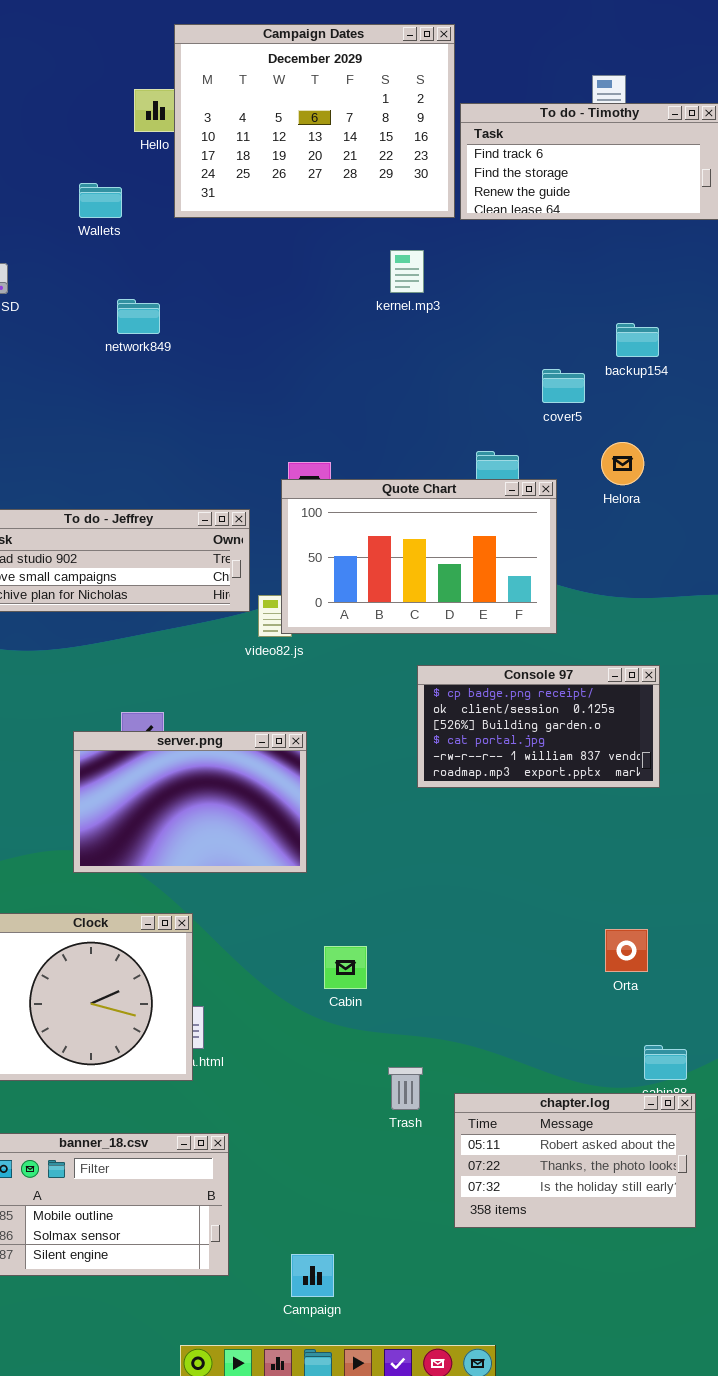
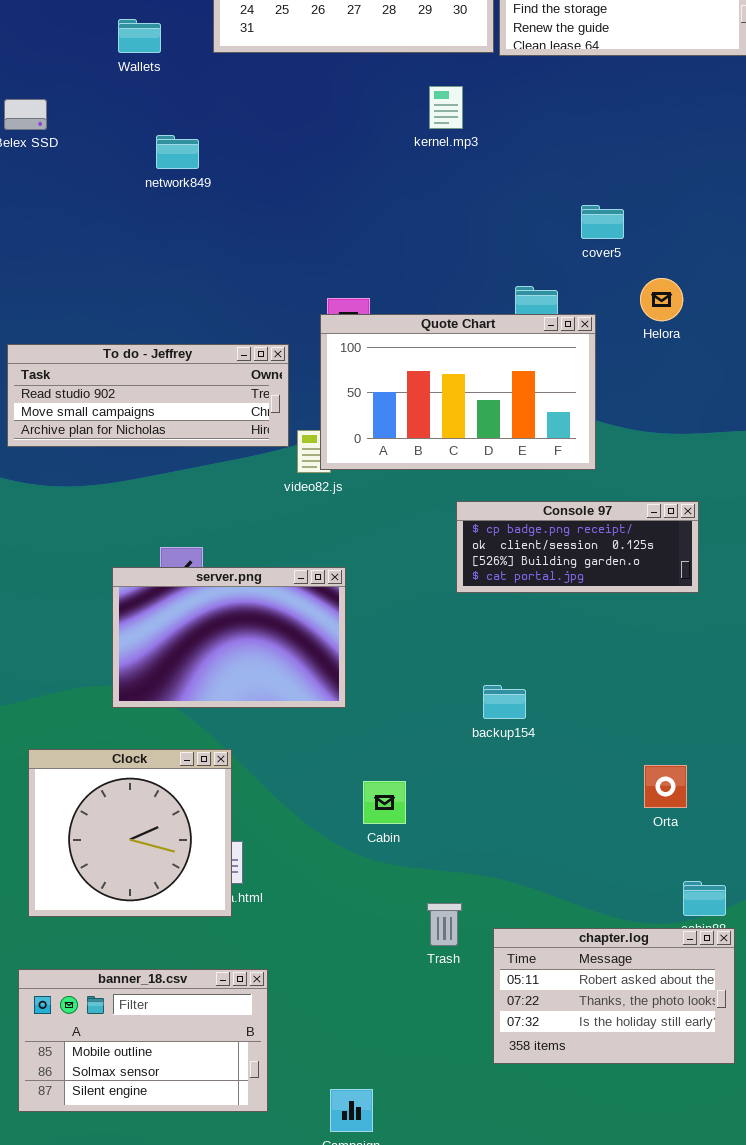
backup154: [616,323,659,357] -> [483,685,526,719], moved
Console 97: [417,665,660,788] -> [456,501,699,593], resized

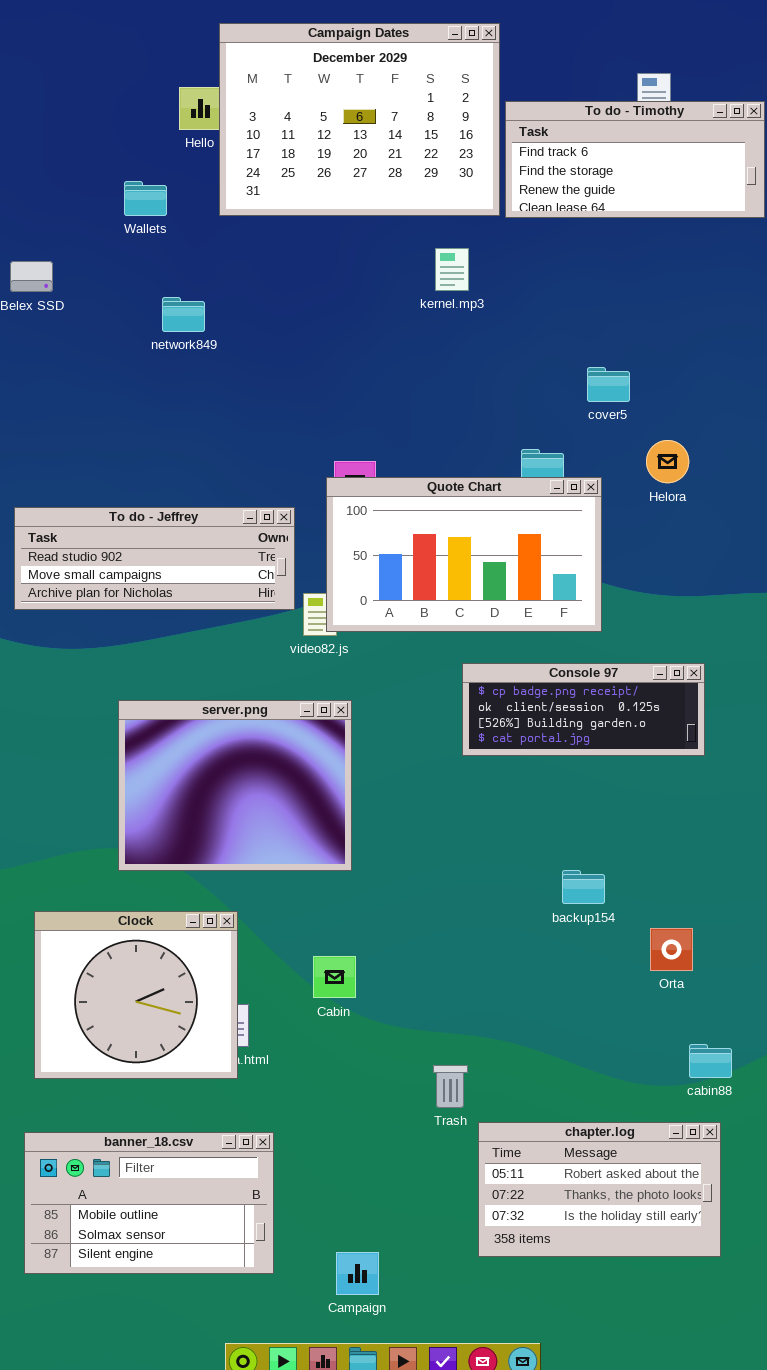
server.png: [112,567,346,708] -> [118,700,352,871], resized
backup154: [483,685,526,719] -> [562,870,605,904], moved
Cabin: [363,781,406,824] -> [313,956,356,998], moved
chapter.log: [493,928,735,1064] -> [478,1122,721,1257], moved

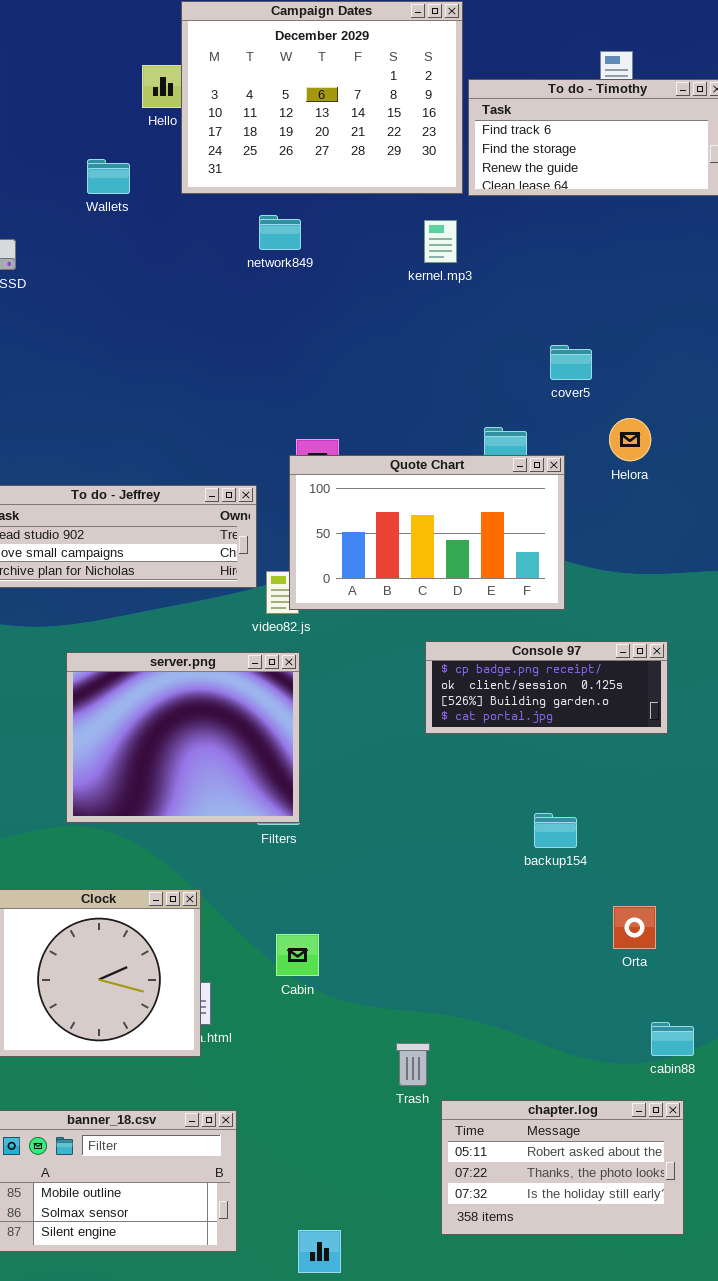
kernel.mp3: [435,248,469,291] -> [424,220,457,263], moved
network849: [162,297,205,332] -> [259,215,301,250], moved
server.png: [118,700,352,871] -> [66,652,300,823], moved
backup154: [562,870,605,904] -> [534,813,577,848], moved

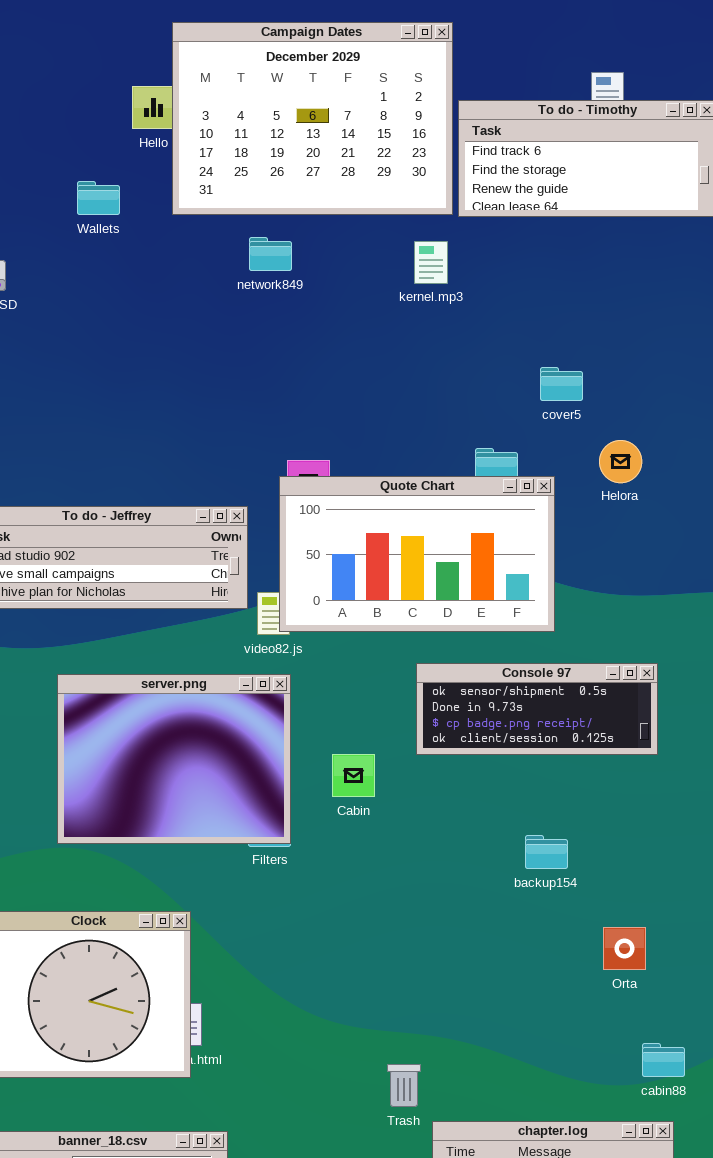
Console 97: [425,641,668,734] -> [416,663,658,755], scrolled up 2 rows
Cabin: [276,934,319,976] -> [332,754,375,797], moved

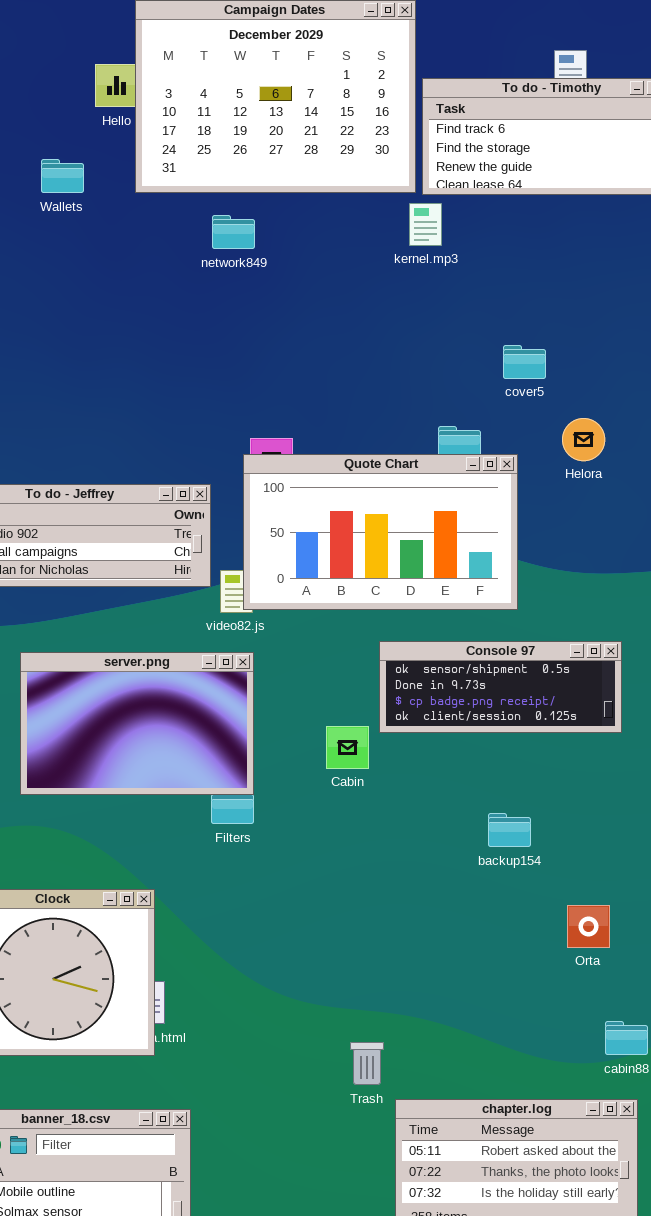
kernel.mp3: [414,241,448,284] -> [409,203,442,246], moved
server.png: [57,674,291,844] -> [20,652,254,795], resized
Cabin: [332,754,375,797] -> [326,726,369,769], moved

